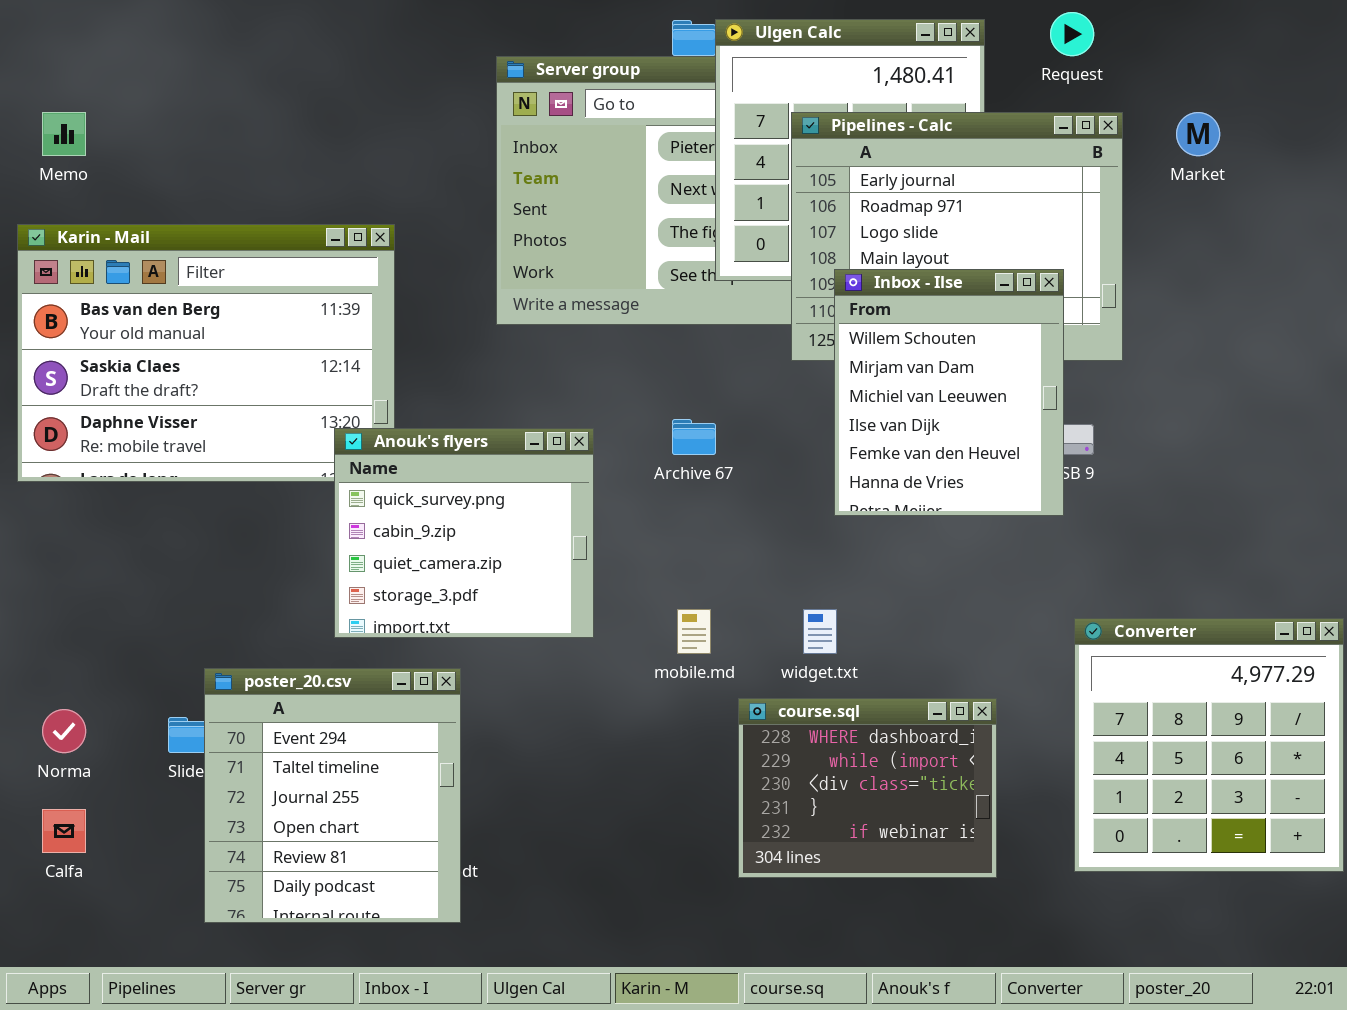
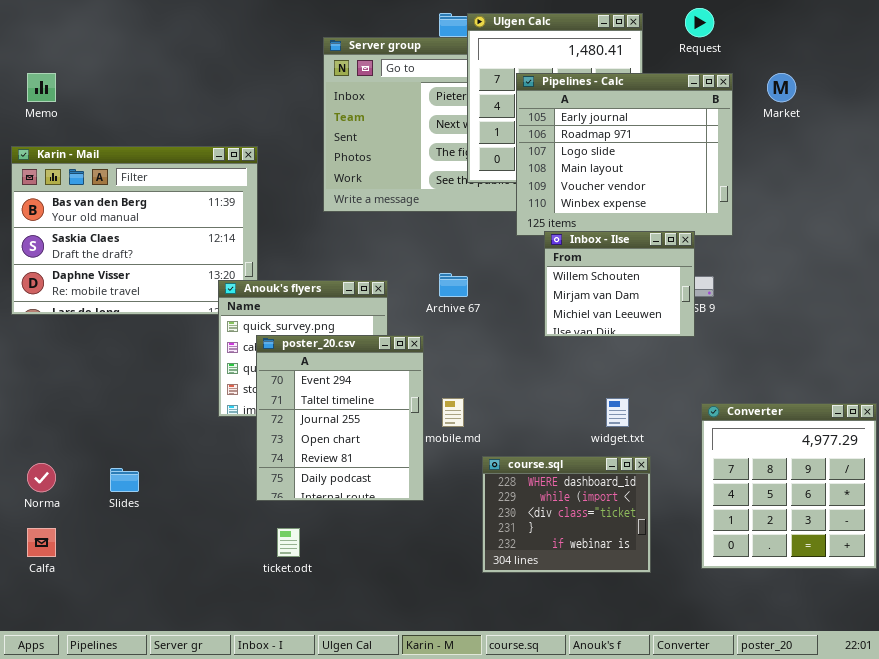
Inbox - Ilse: [834,269,1064,516] -> [544,231,695,337], resized
widget.txt: [803,609,837,654] -> [606,398,629,427], moved
poster_20.csv: [204,668,461,923] -> [256,335,424,501], moved

